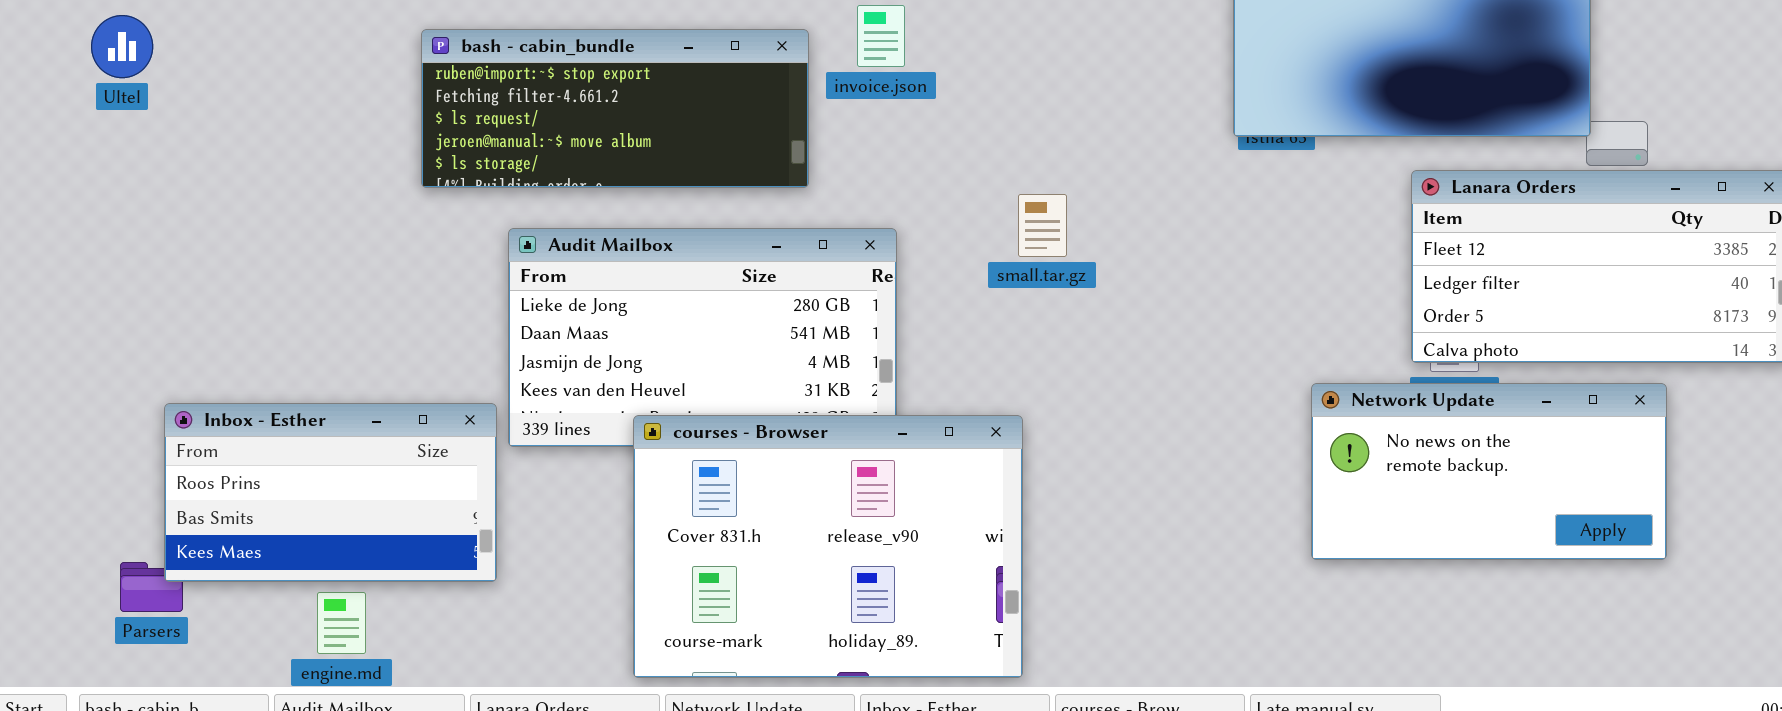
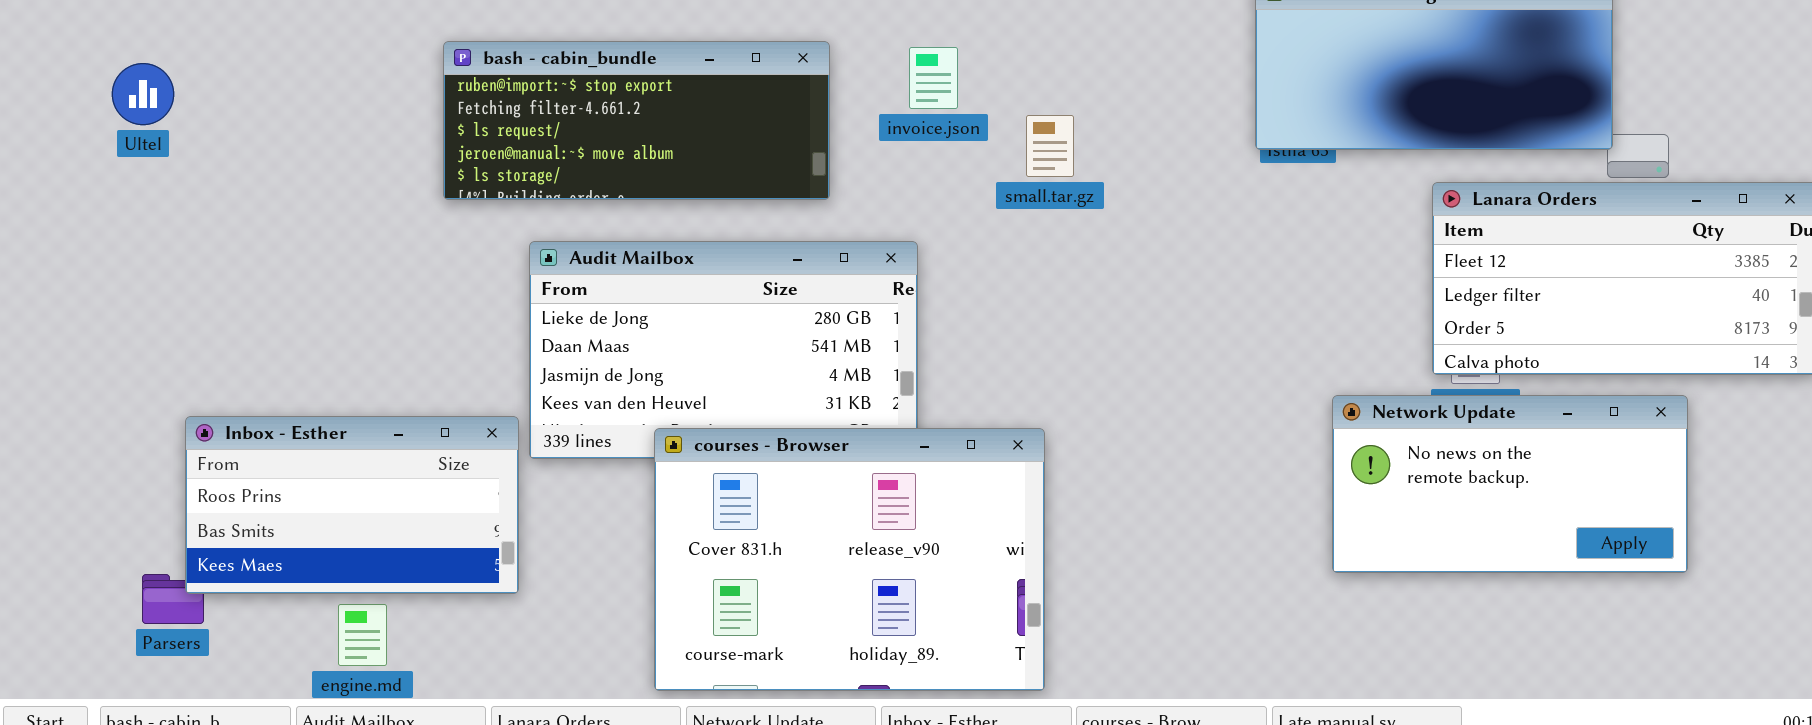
invoice.json: [857,5,905,67] -> [909,47,958,109], moved
Ultel: [91,15,153,78] -> [112,63,174,125], moved
small.tar.gz: [1018,194,1067,257] -> [1026,115,1074,177], moved

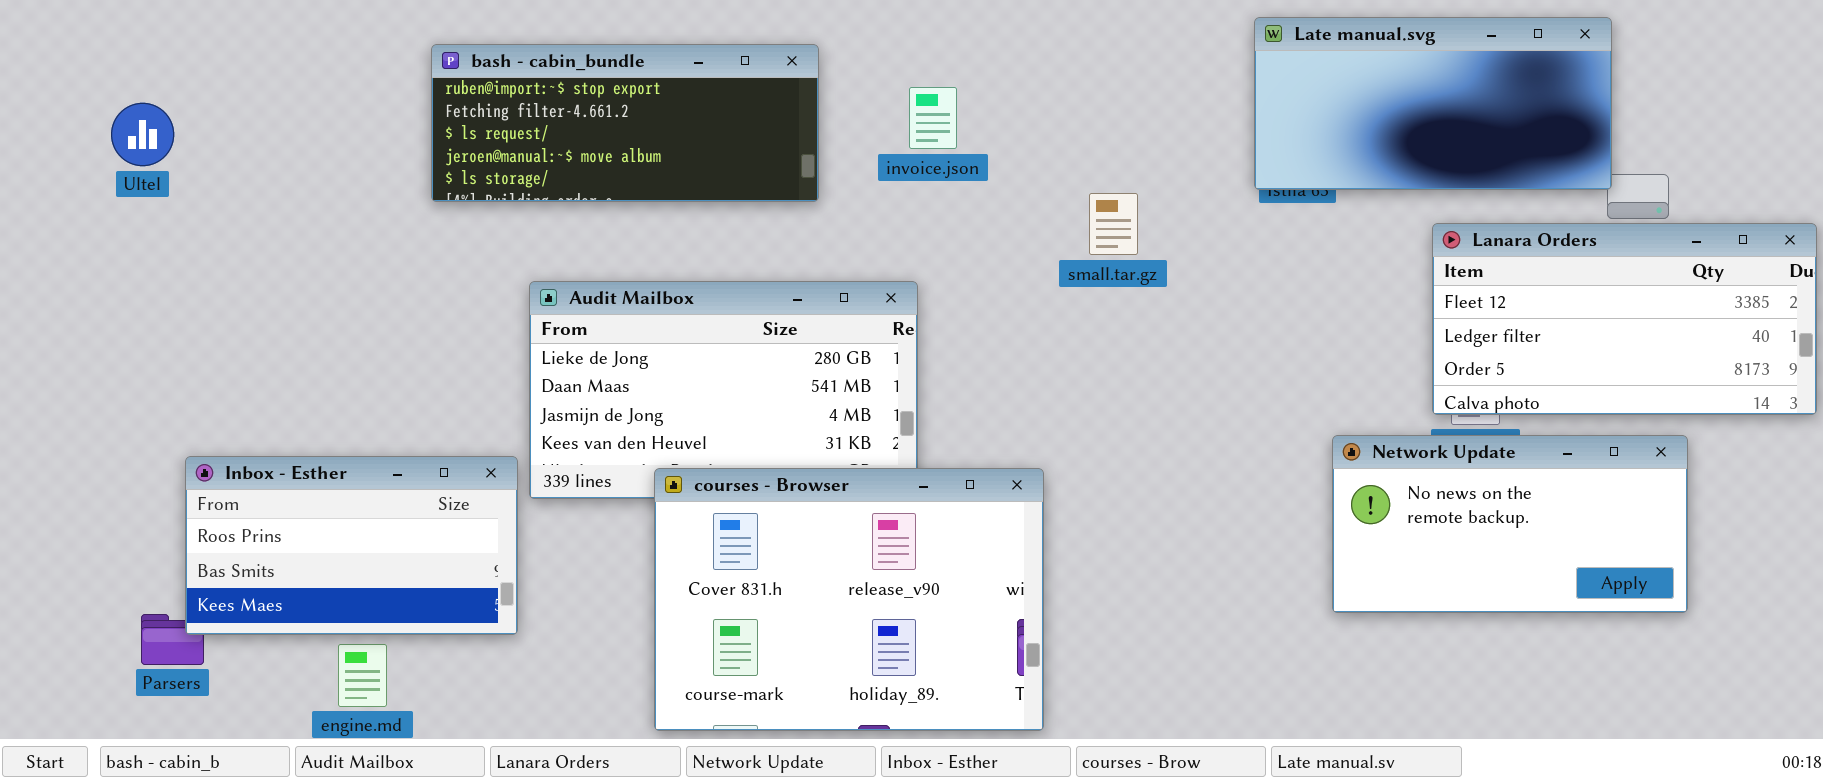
bash - cabin_bundle: [443,41,830,200] -> [431,44,819,202], moved
small.tar.gz: [1026,115,1074,177] -> [1089,193,1138,255], moved

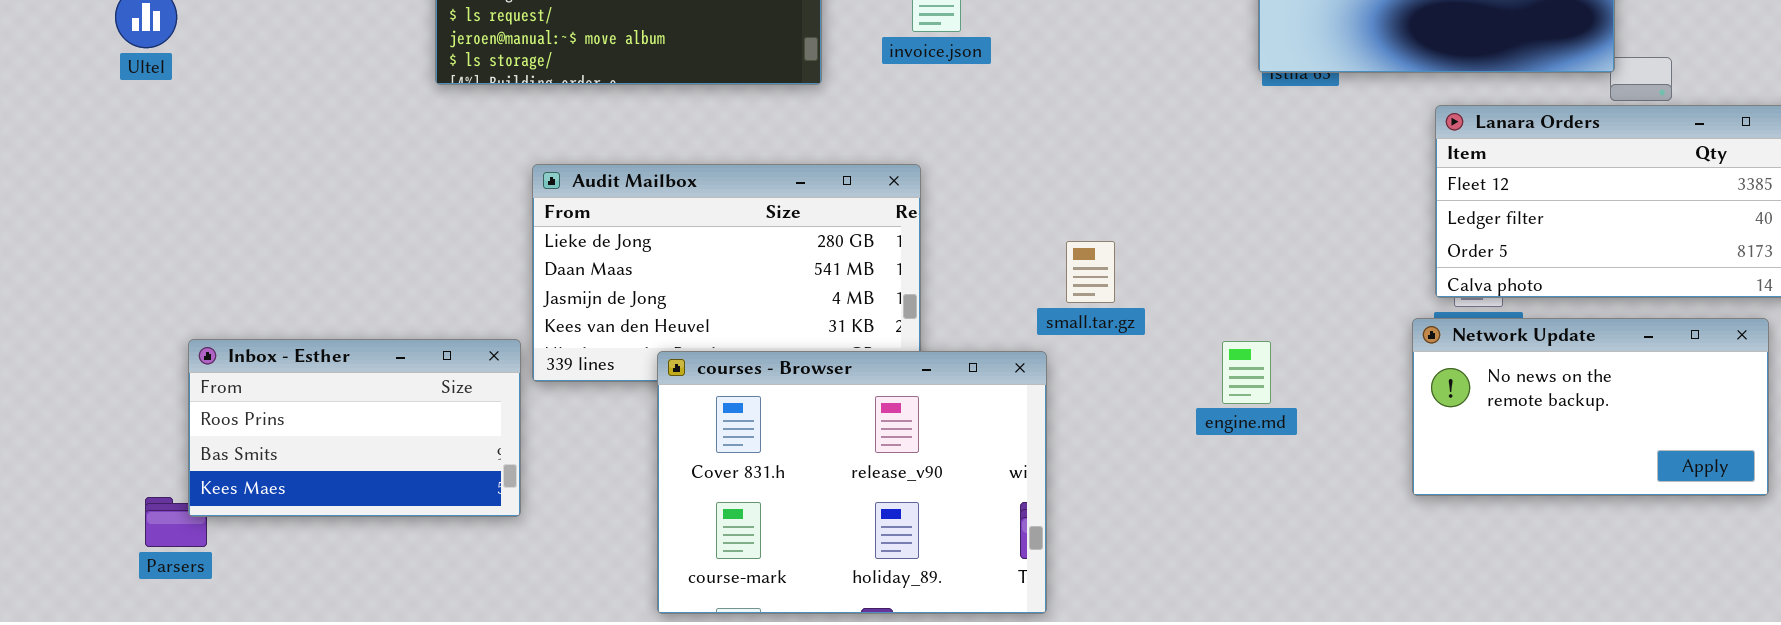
small.tar.gz: [1089,193,1138,255] -> [1066,241,1115,303], moved
Network Update: [1332,435,1688,613] -> [1412,318,1769,496], moved
engine.md: [338,644,387,707] -> [1222,341,1271,404], moved

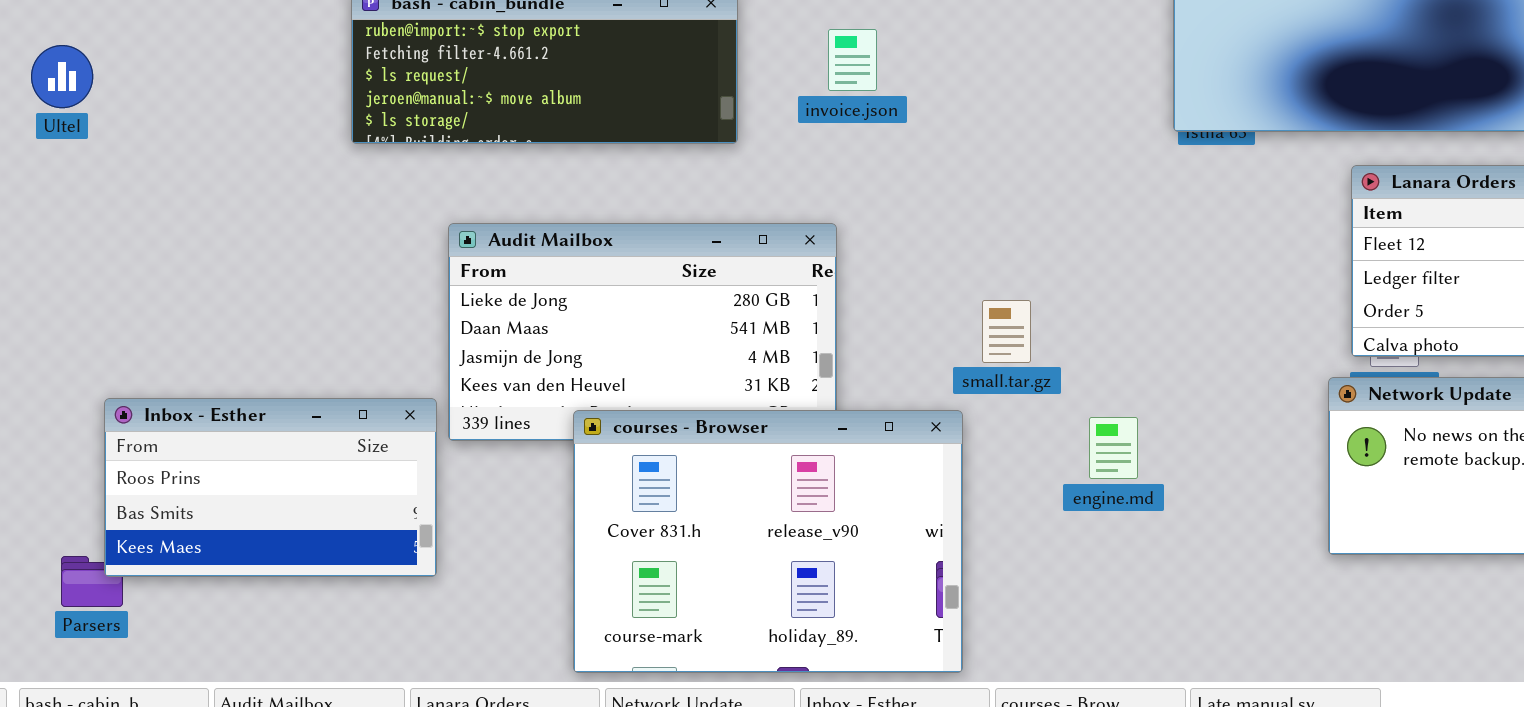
engine.md: [1222,341,1271,404] -> [1089,417,1138,479], moved

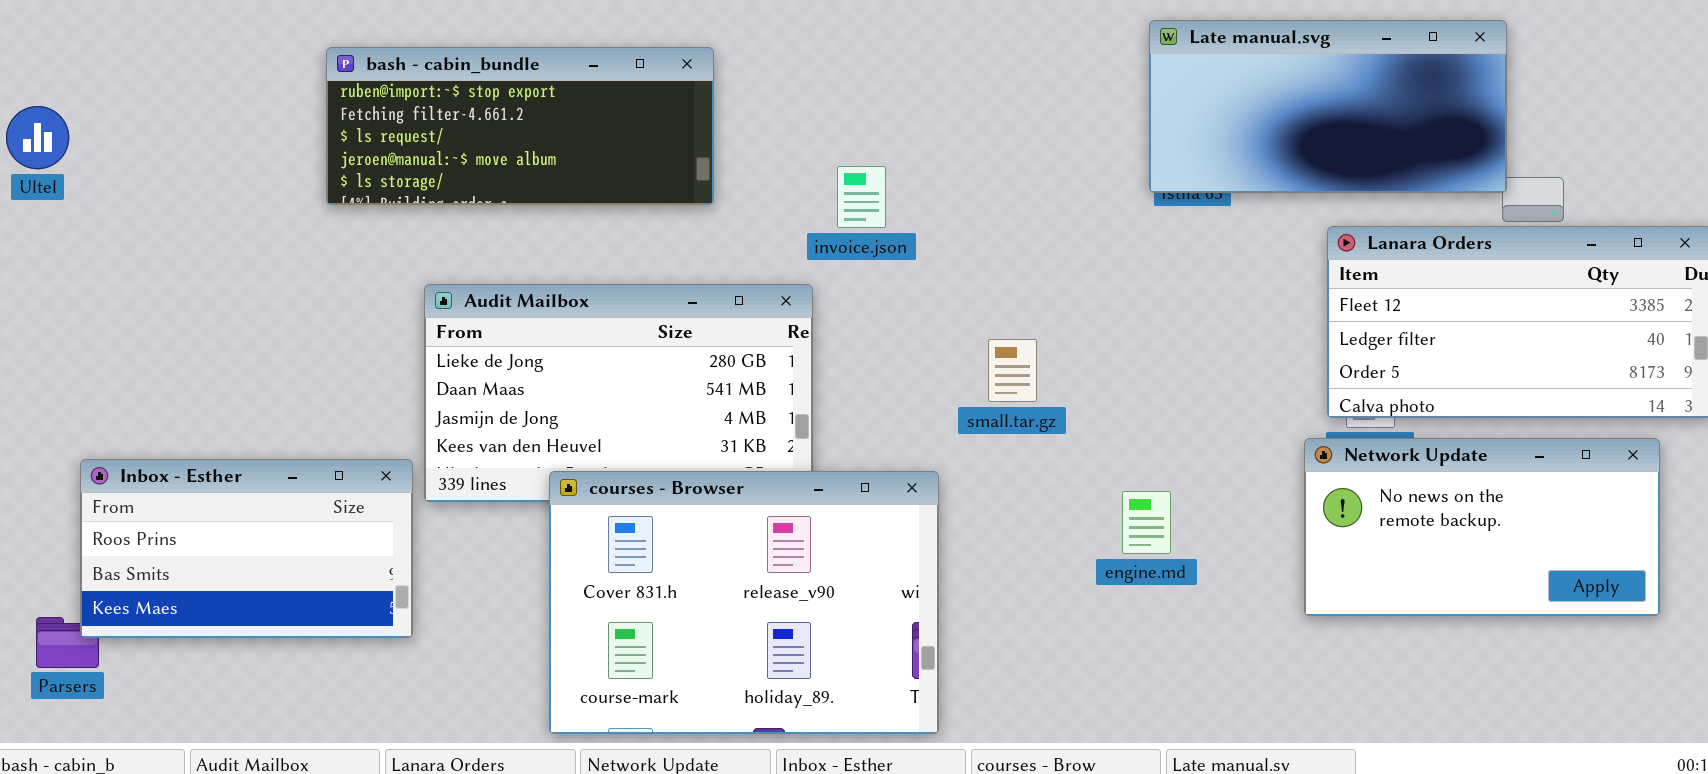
invoice.json: [828,29,877,91] -> [837,166,886,228], moved
small.tar.gz: [982,300,1031,363] -> [988,339,1037,402], moved
engine.md: [1089,417,1138,479] -> [1122,491,1171,554], moved

